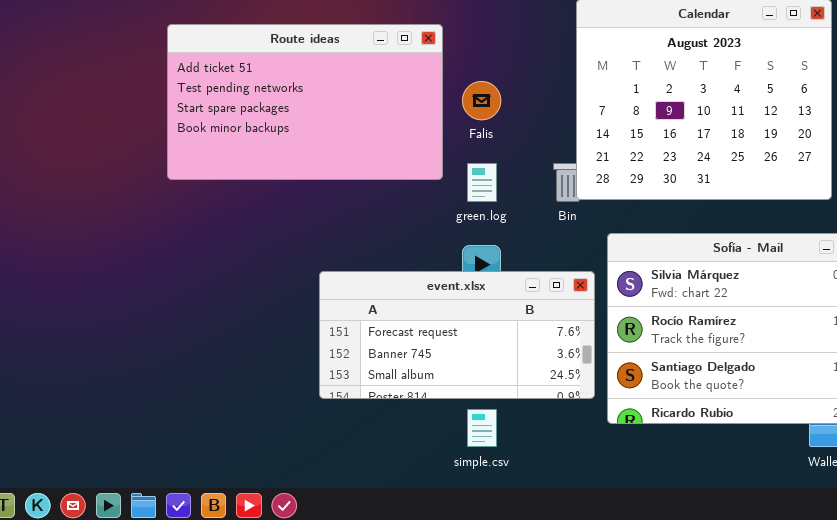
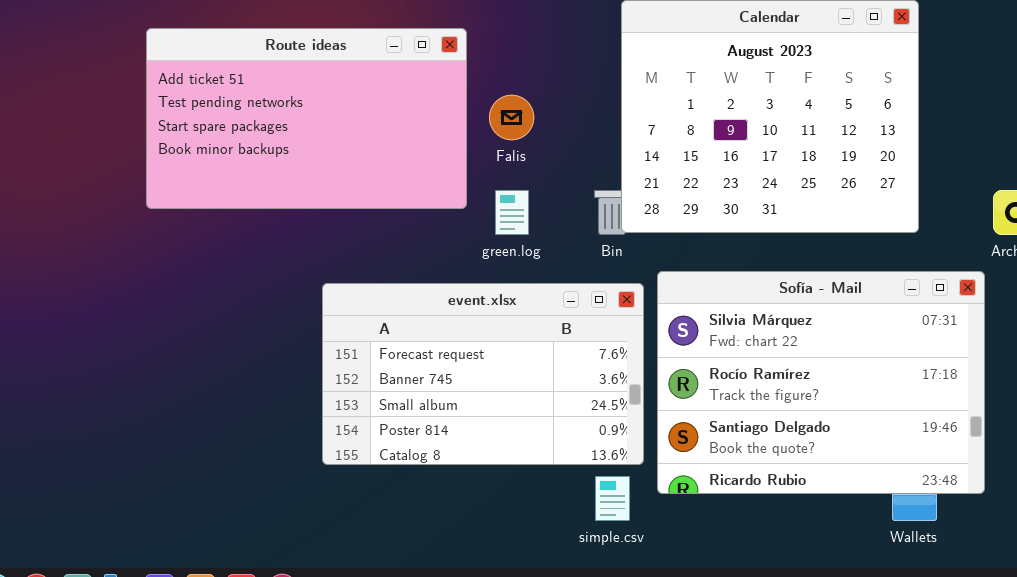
event.xlsx: [319,271,595,399] -> [322,283,644,465], resized
simple.csv: [467,409,497,447] -> [595,476,630,521], moved

